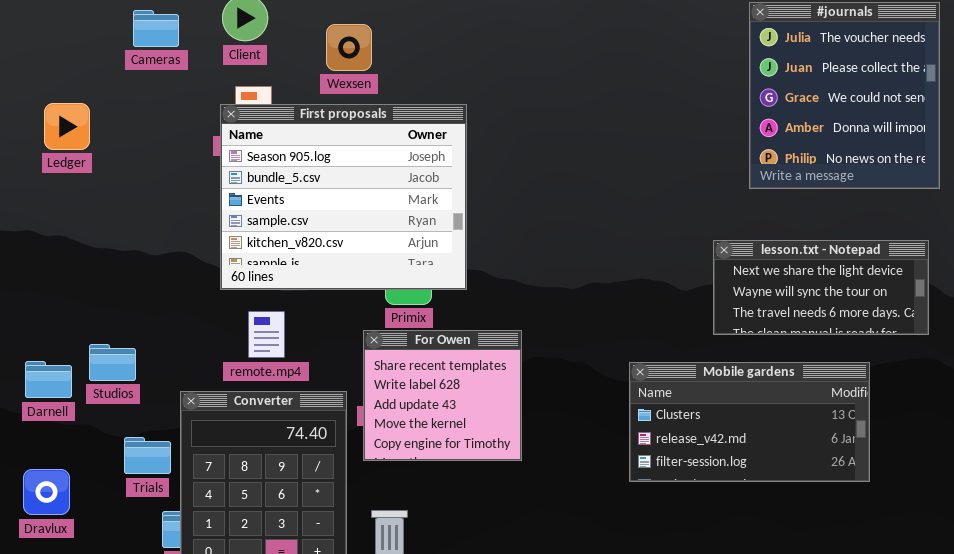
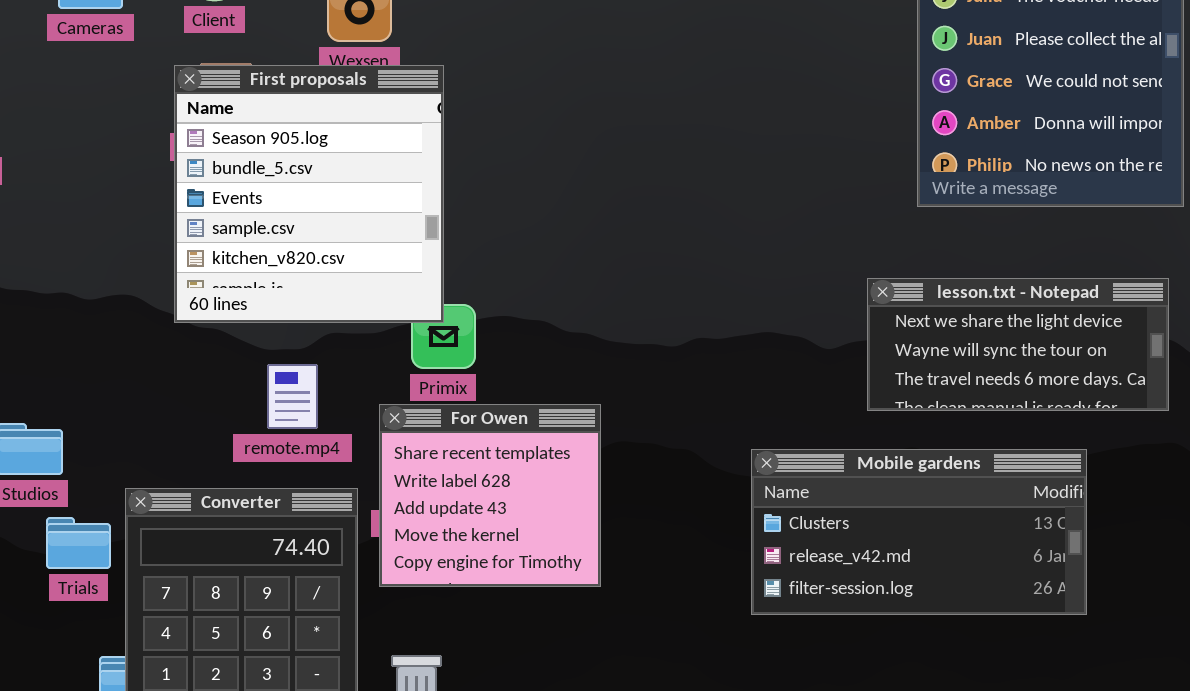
First proposals: [220,104,467,290] -> [174,65,444,323], moved, resized
remote.mp4: [248,311,285,358] -> [267,364,318,429], moved
Trials: [124,437,171,474] -> [46,517,111,569], moved

